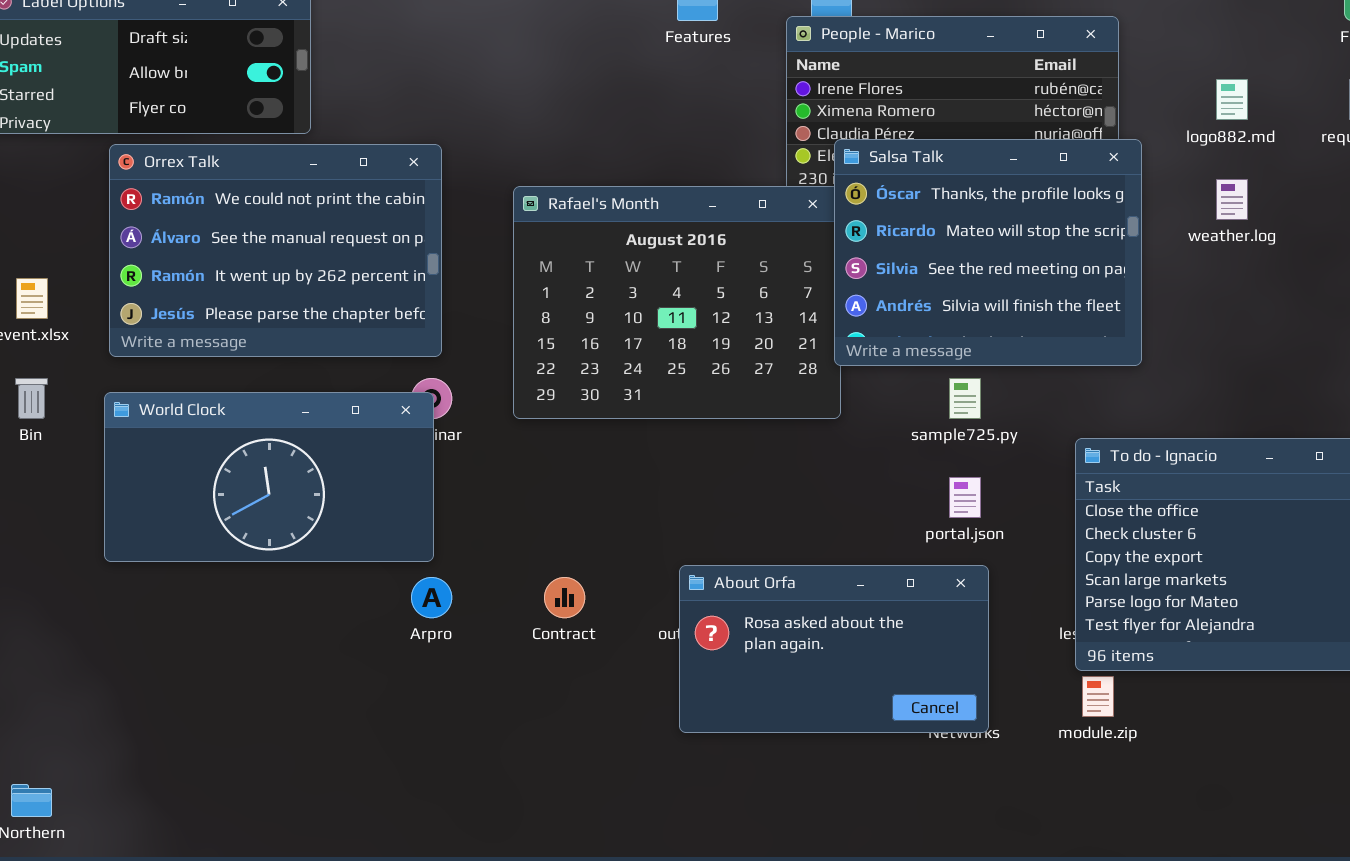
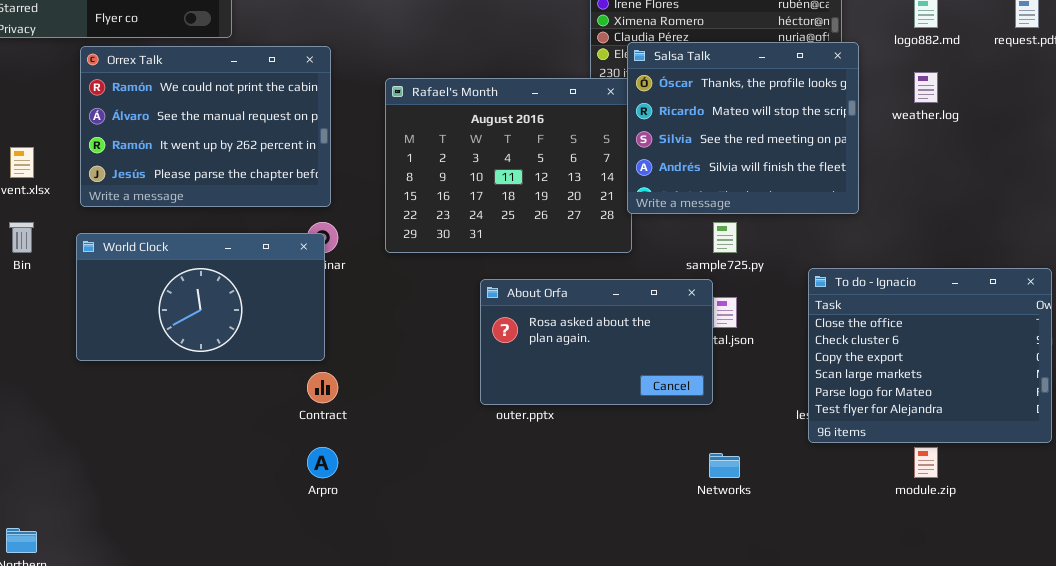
About Orfa: [679,565,989,733] -> [480,279,713,405], moved
Arpro: [411,577,452,618] -> [307,447,338,478], moved
Contract: [544,577,585,618] -> [307,372,338,403], moved
module.zip: [1082,676,1114,717] -> [914,447,938,478], moved

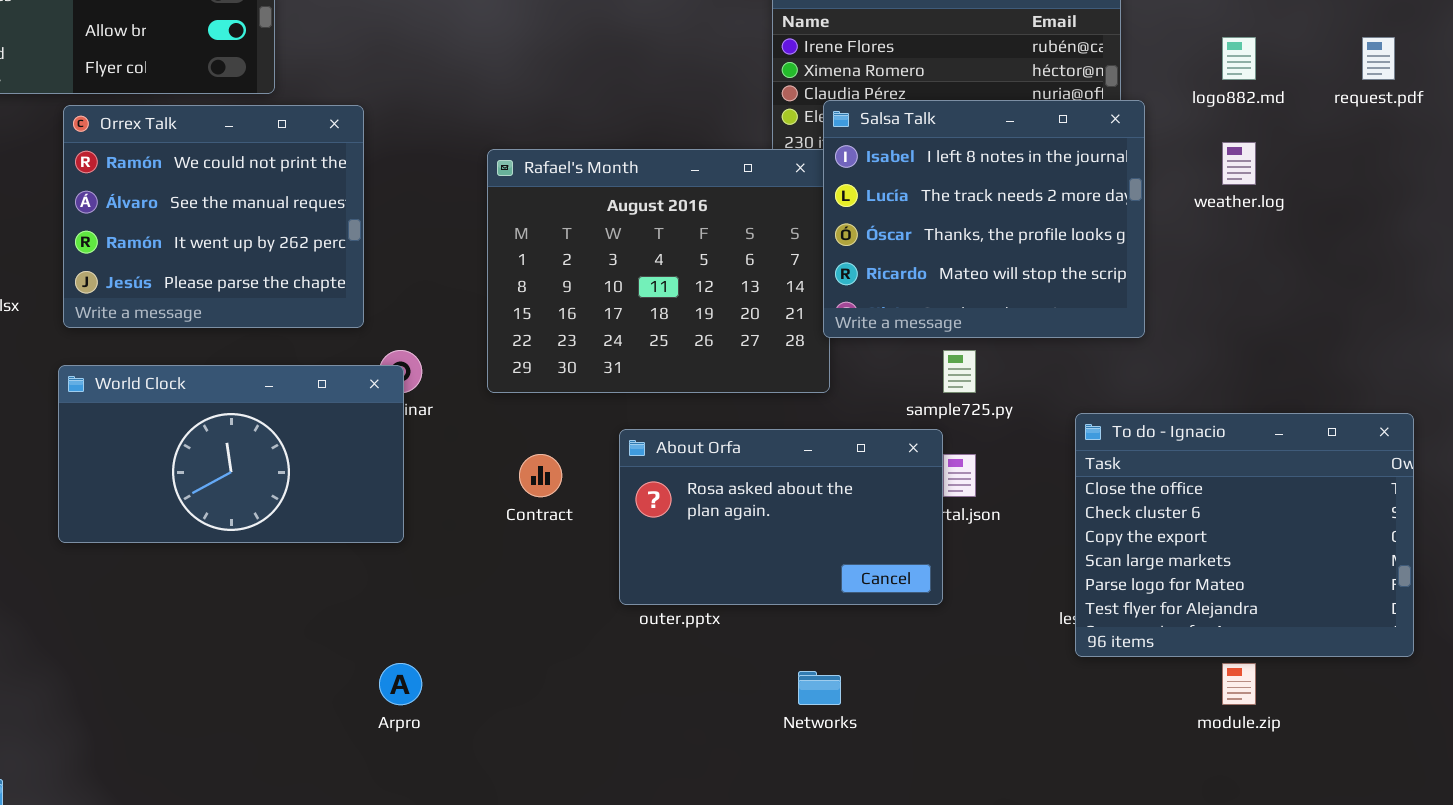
Salsa Talk: [627,42,859,214] -> [823,100,1145,338], scrolled up 2 rows
Orrex Talk: [80,46,331,207] -> [63,105,364,328], resized
Contract: [307,372,338,403] -> [519,454,562,497], moved
Networks: [709,453,740,478] -> [798,671,841,705], moved

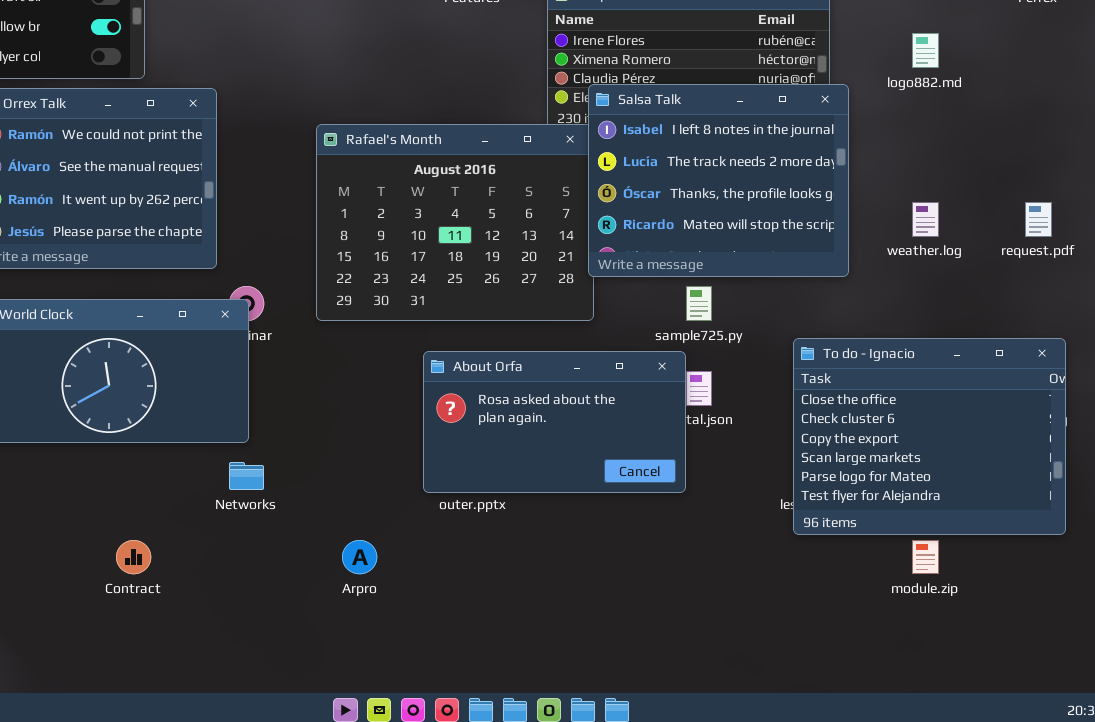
request.pdf: [1362,37,1395,80] -> [1025,202,1052,237], moved
weather.log: [1222,142,1256,185] -> [912,202,939,237], moved
Contract: [519,454,562,497] -> [116,540,151,574], moved
Arpro: [379,663,422,705] -> [342,540,377,574], moved
Networks: [798,671,841,705] -> [229,462,264,490], moved

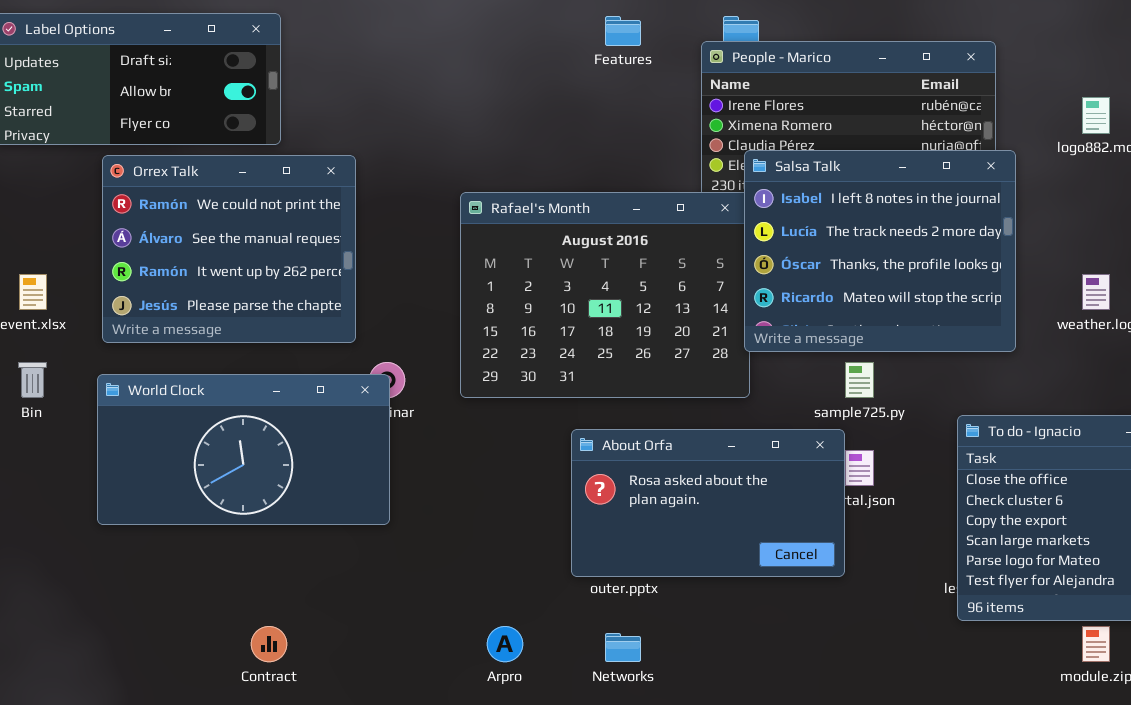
Networks: [229,462,264,490] -> [605,633,641,662], moved

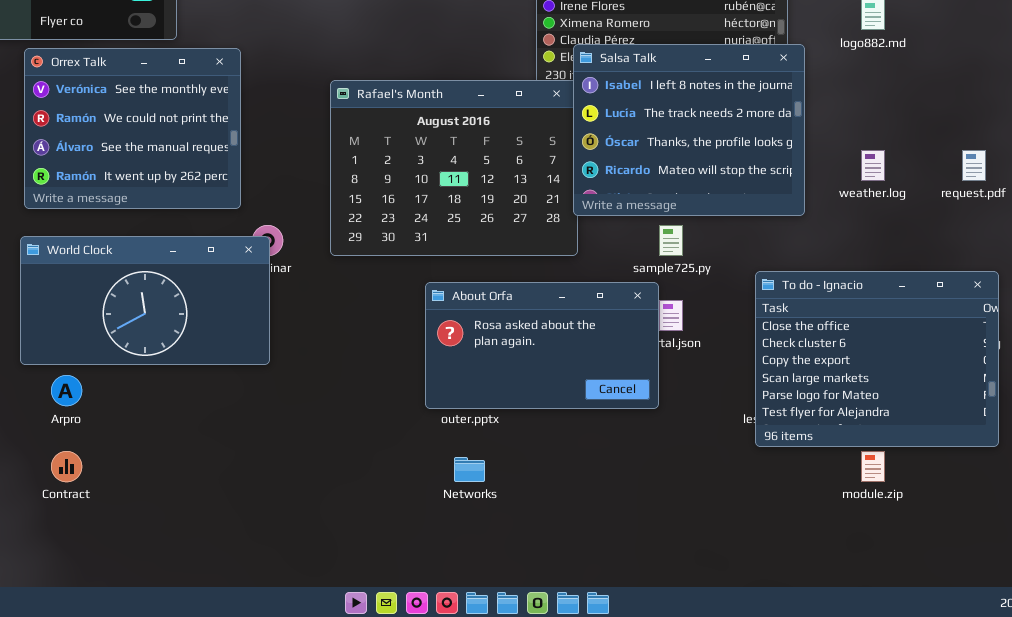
Orrex Talk: [102,155,356,343] -> [24,48,241,209], scrolled up 1 row
Contract: [251,626,287,662] -> [51,451,82,482], moved
Arpro: [487,626,523,662] -> [51,375,82,406], moved

